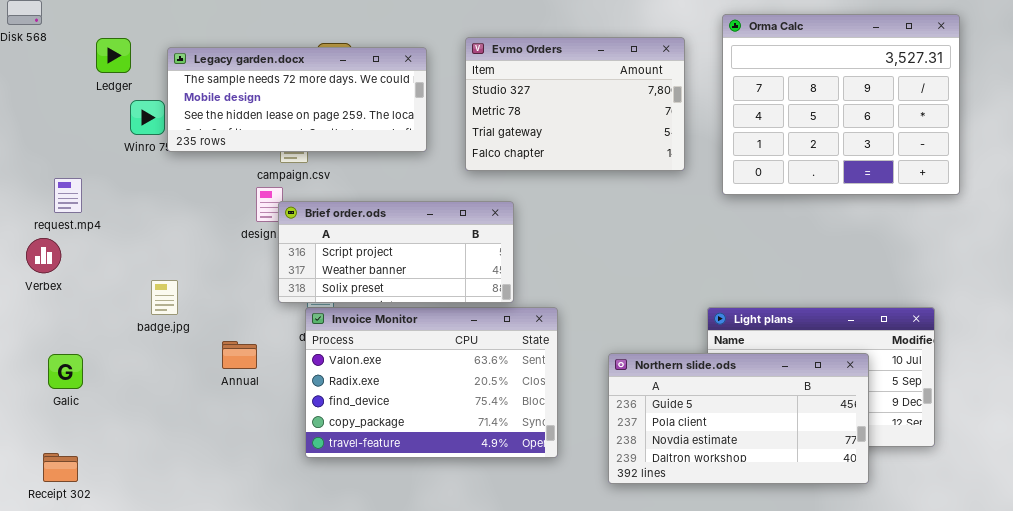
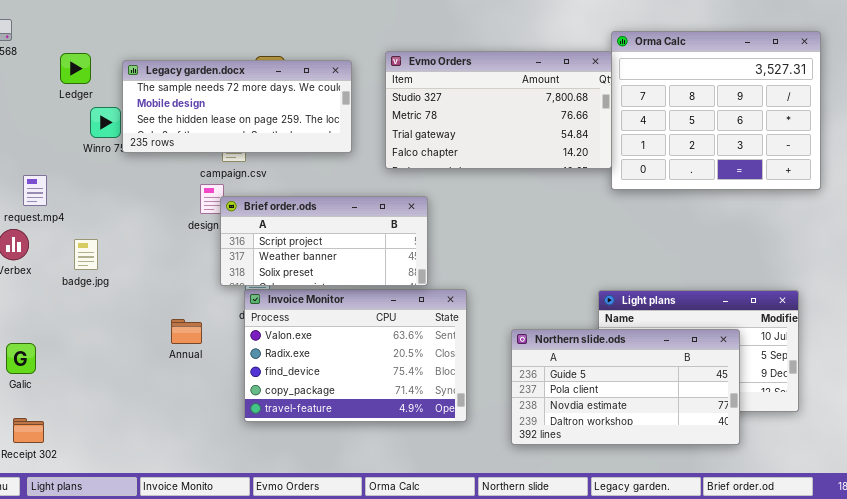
Evmo Orders: [465,37,685,171] -> [385,51,612,169], resized
badge.jpg: [151,280,178,315] -> [74,239,98,270], moved
Galic: [48,354,83,389] -> [6,343,36,374], moved

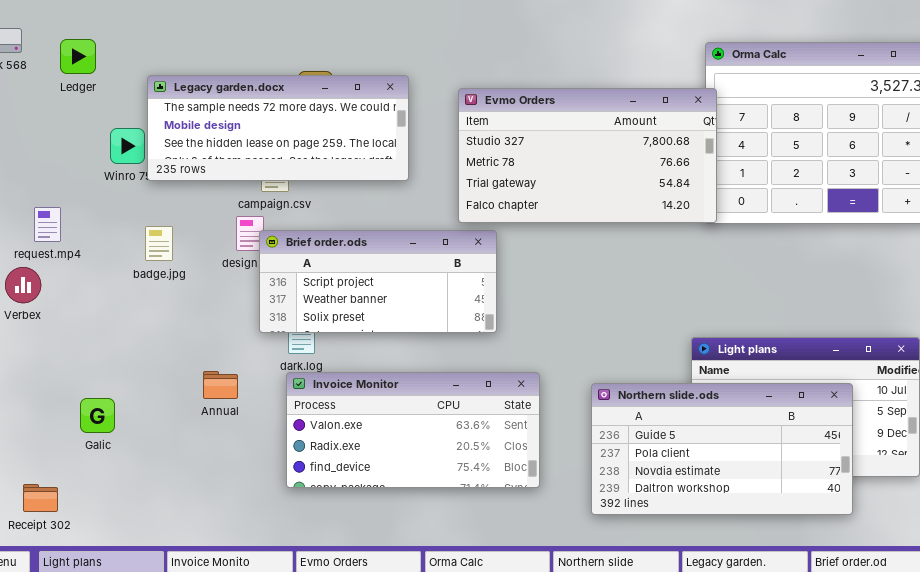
Evmo Orders: [385,51,612,169] -> [458,88,717,223], moved
Ledger: [60,53,91,84] -> [60,39,96,74], moved
badge.jpg: [74,239,98,270] -> [145,226,173,261], moved
Invoice Monitor: [244,289,467,422] -> [286,372,540,488], resized
Galic: [6,343,36,374] -> [80,398,115,433], moved

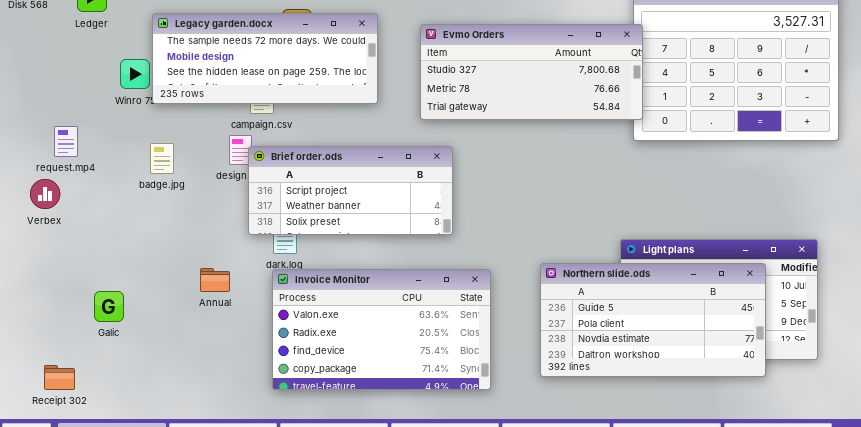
Evmo Orders: [458,88,717,223] -> [420,24,643,120], resized
Invoice Monitor: [286,372,540,488] -> [272,269,491,390], resized
Northern slide.ods: [591,383,853,515] -> [540,263,766,377], moved

